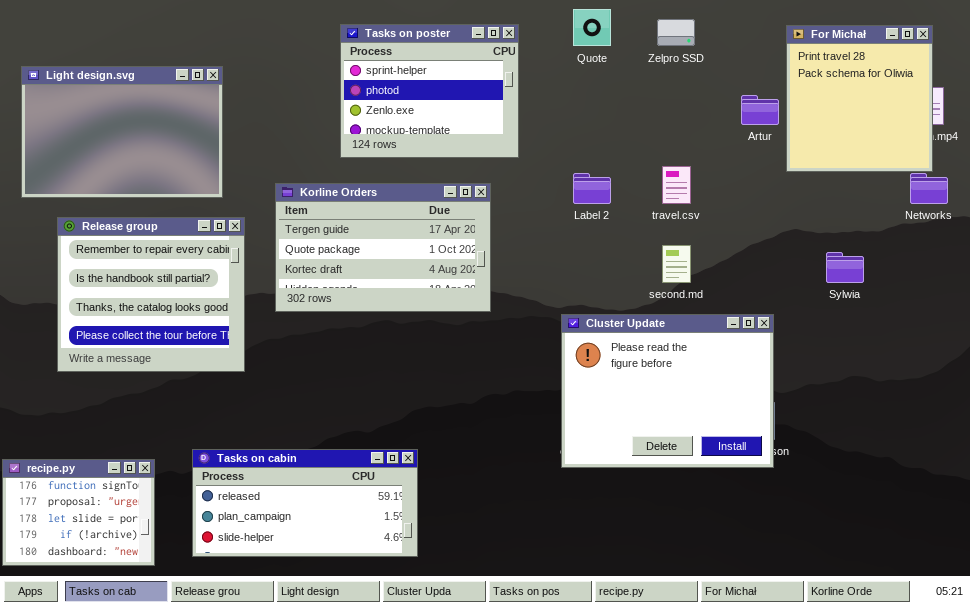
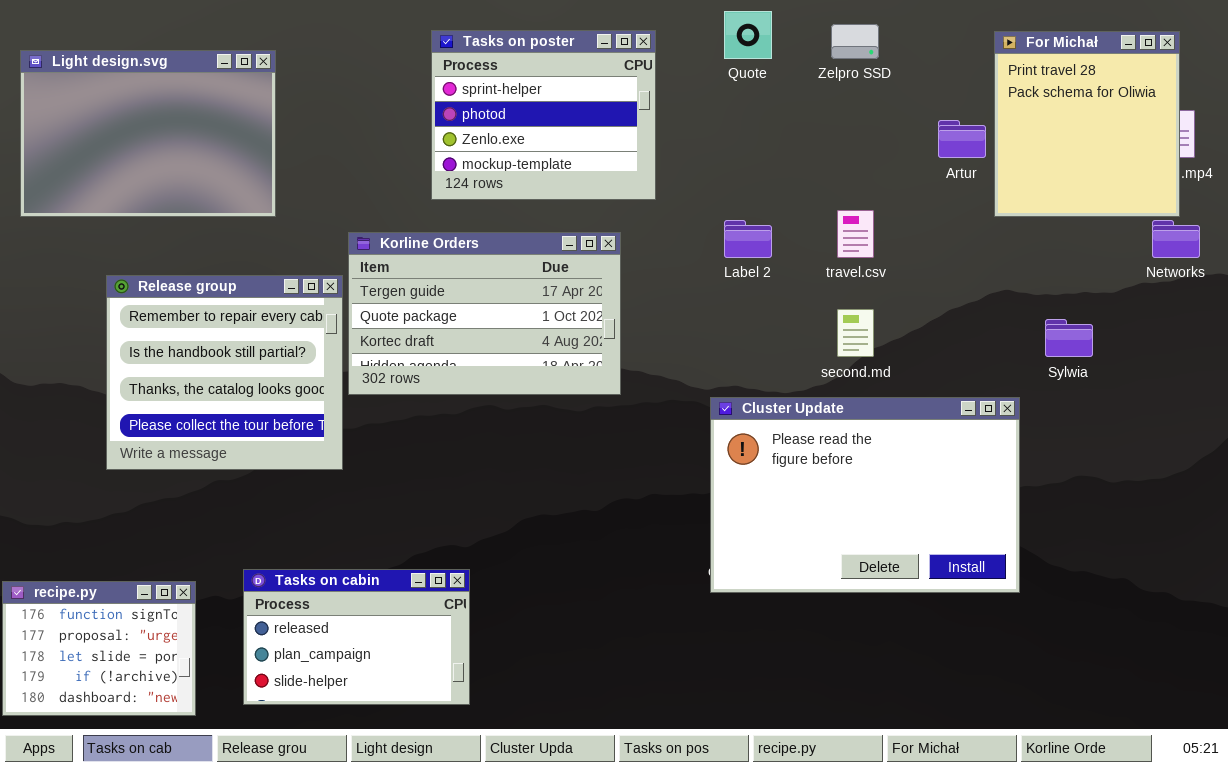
Light design.svg: [21,66,223,198] -> [20,50,276,217], moved
Release group: [57,217,245,372] -> [106,275,343,470], moved
Cluster Update: [561,314,774,468] -> [710,397,1020,593], resized
Tasks on cabin: [192,449,418,557] -> [243,569,470,705], resized

